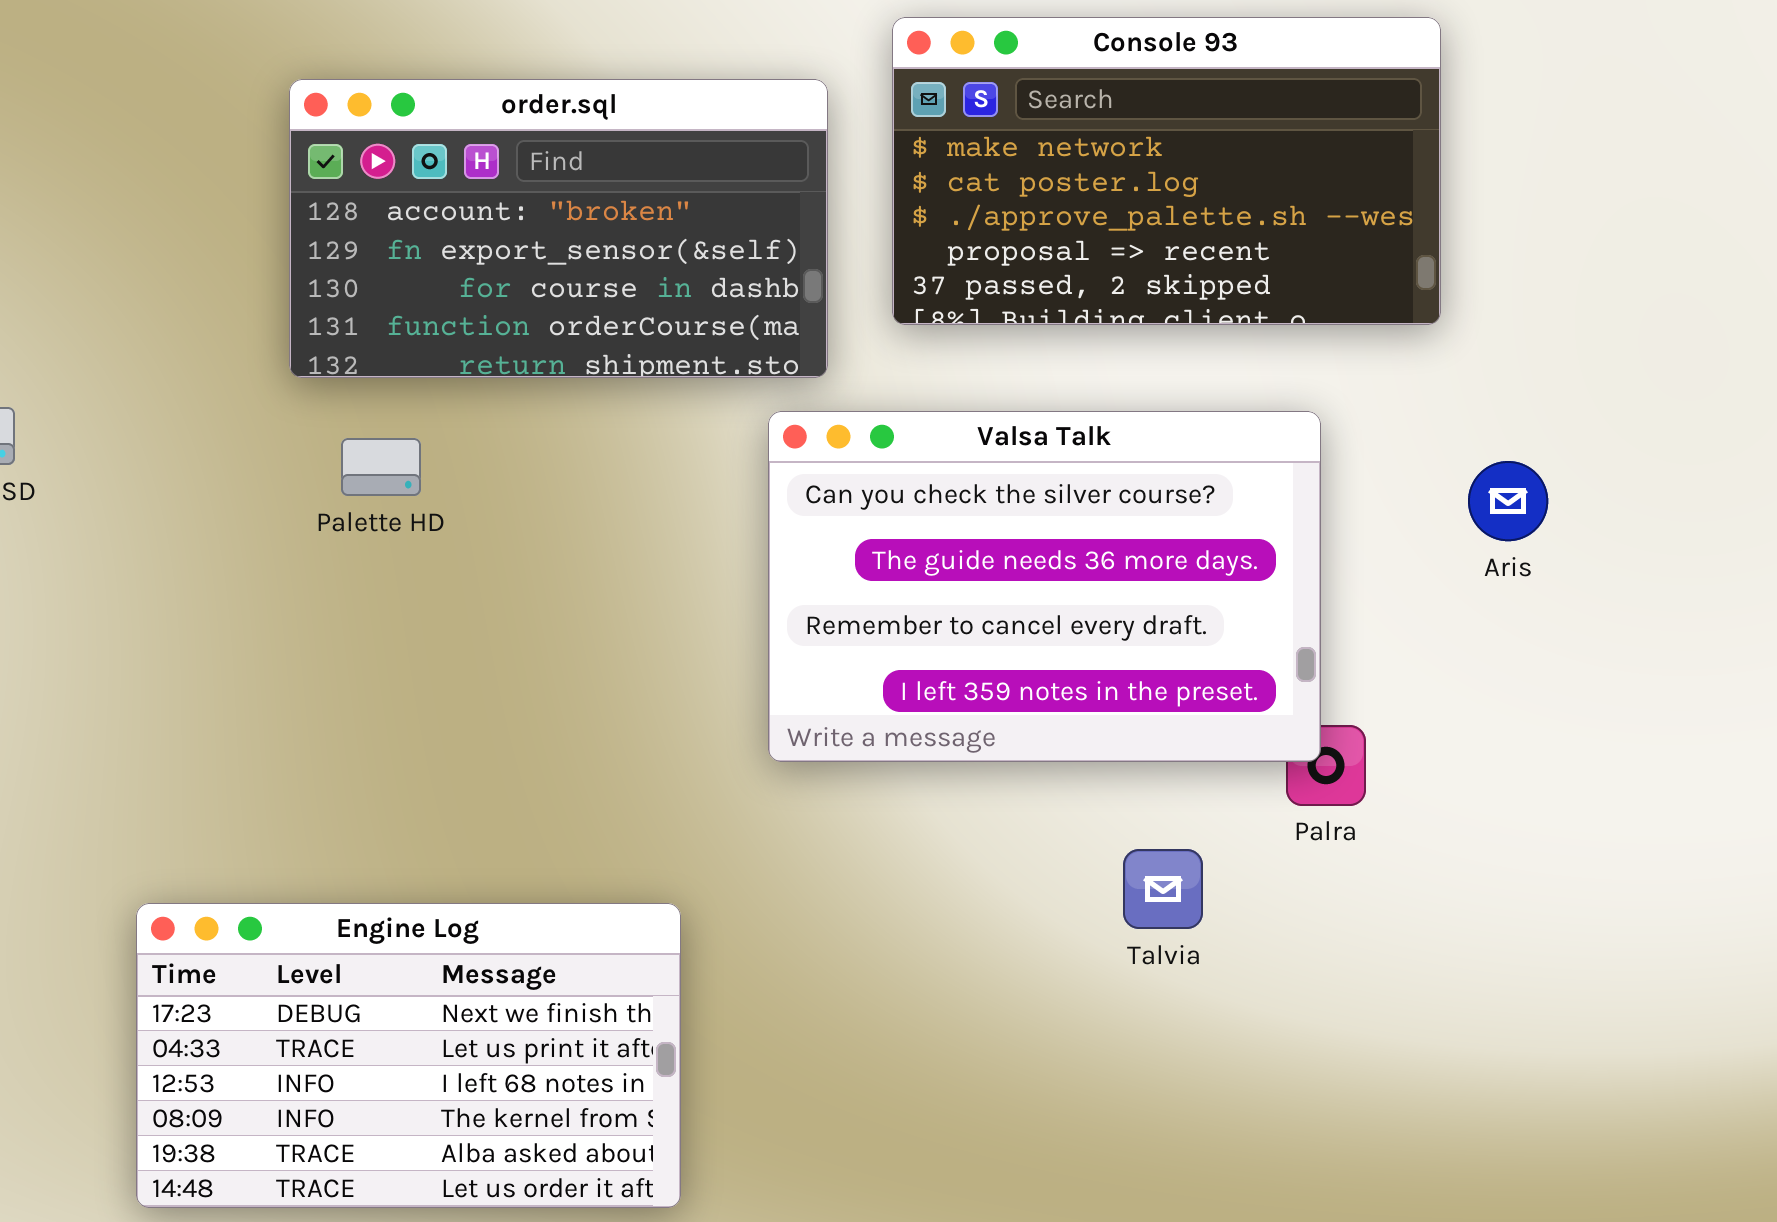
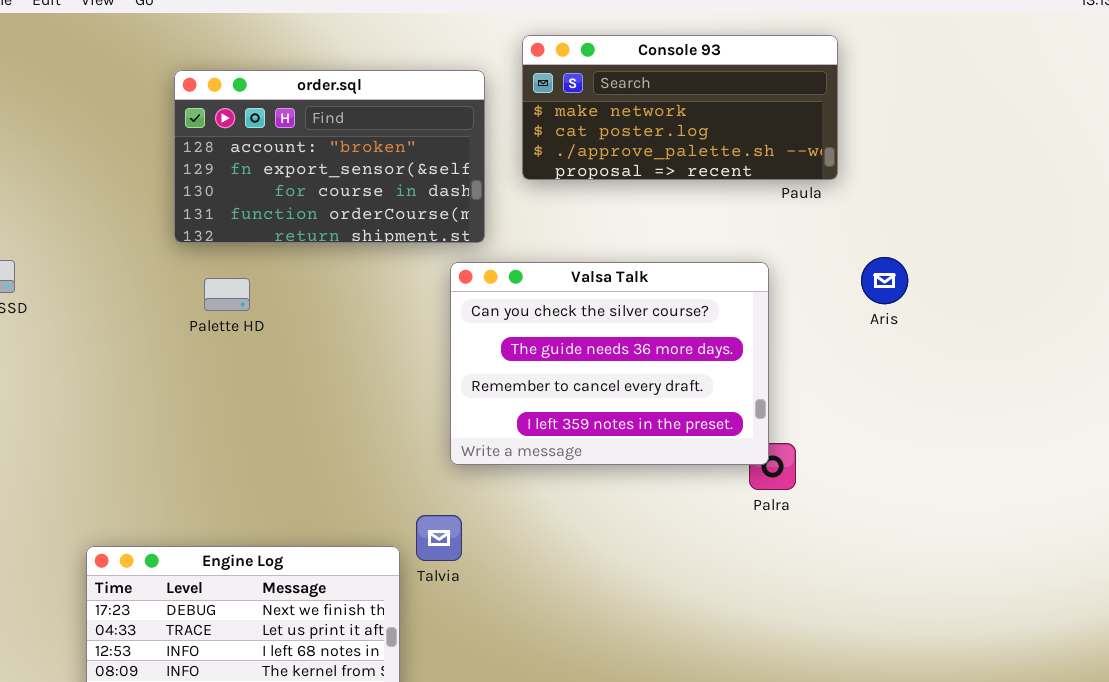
Console 93: [892,17,1441,325] -> [522,35,838,180], resized
Aris: [1468,461,1548,541] -> [861,257,908,304], moved
Talvia: [1123,849,1203,929] -> [416,515,462,561], moved

